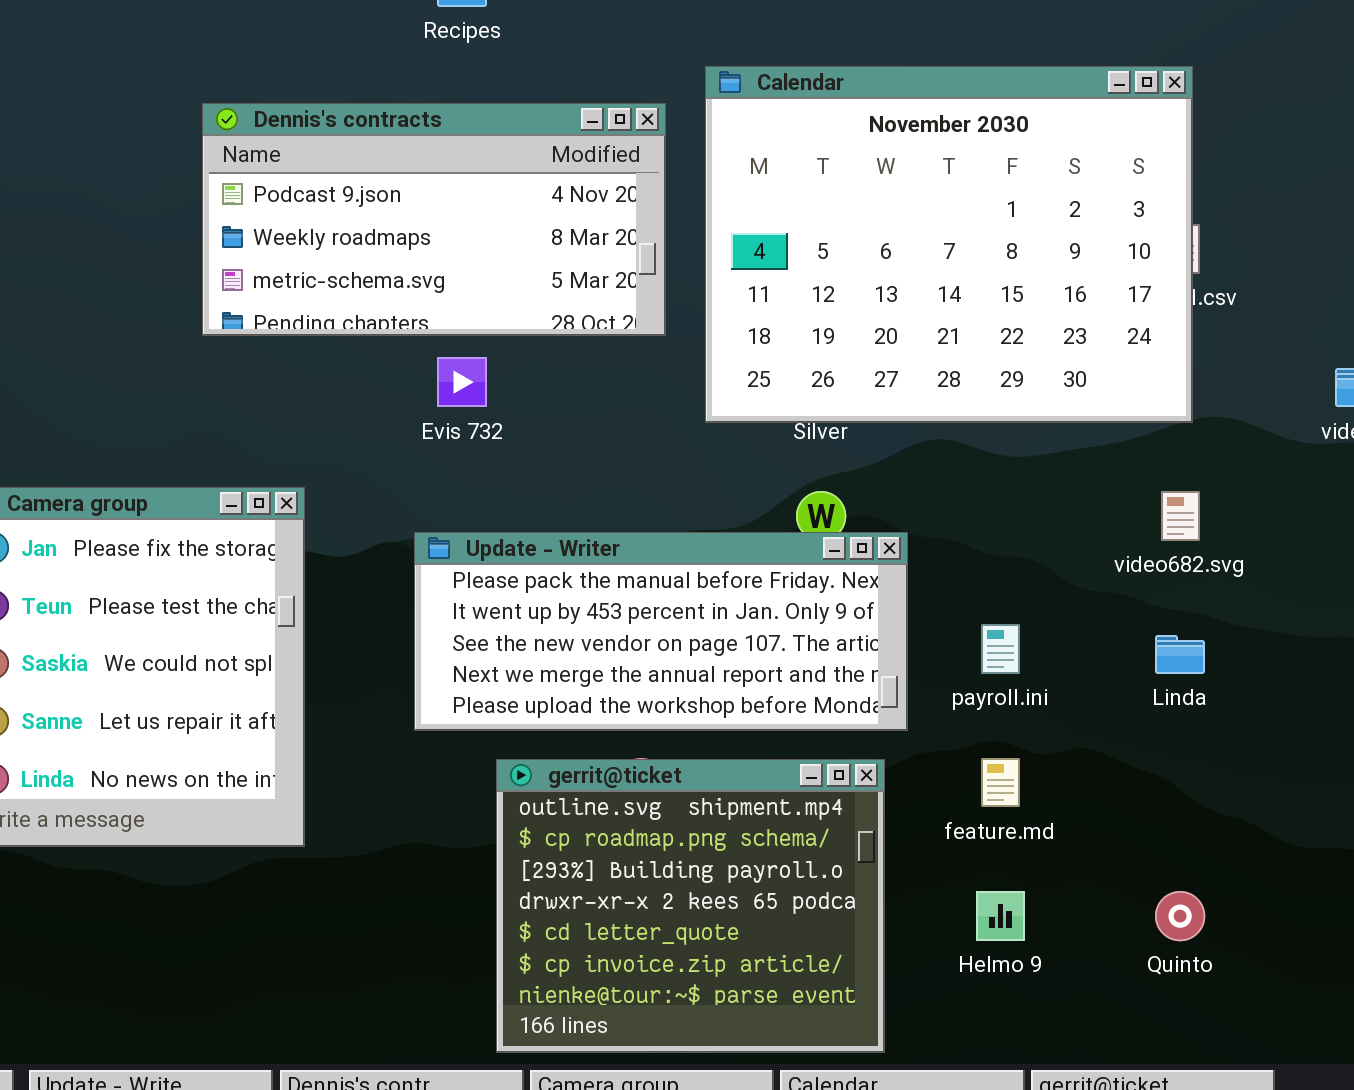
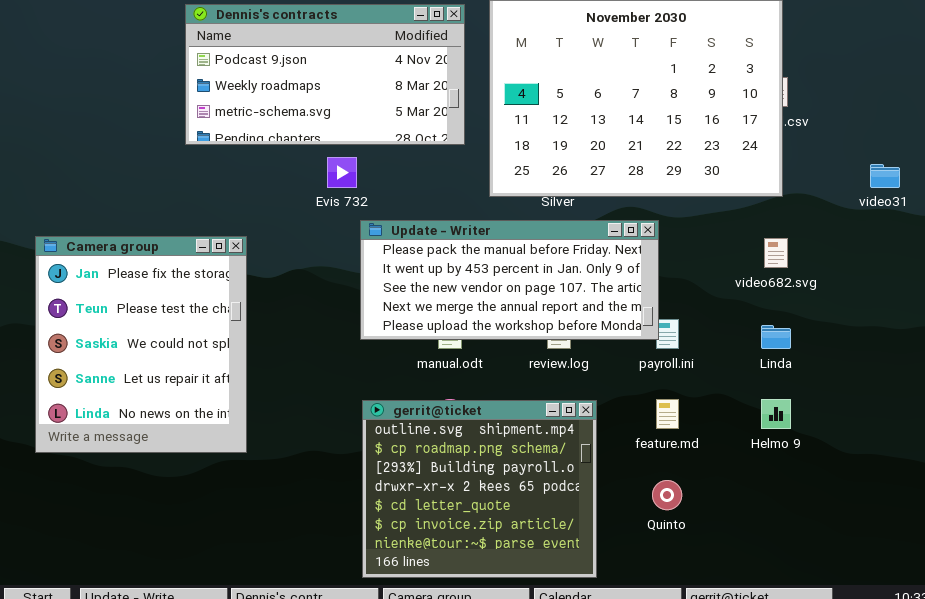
Update - Writer: [414,532,908,731] -> [360,220,659,340], moved
Helmo 9: [976,891,1025,941] -> [761,399,791,429], moved
Quinto: [1155,891,1205,941] -> [652,480,682,510], moved

